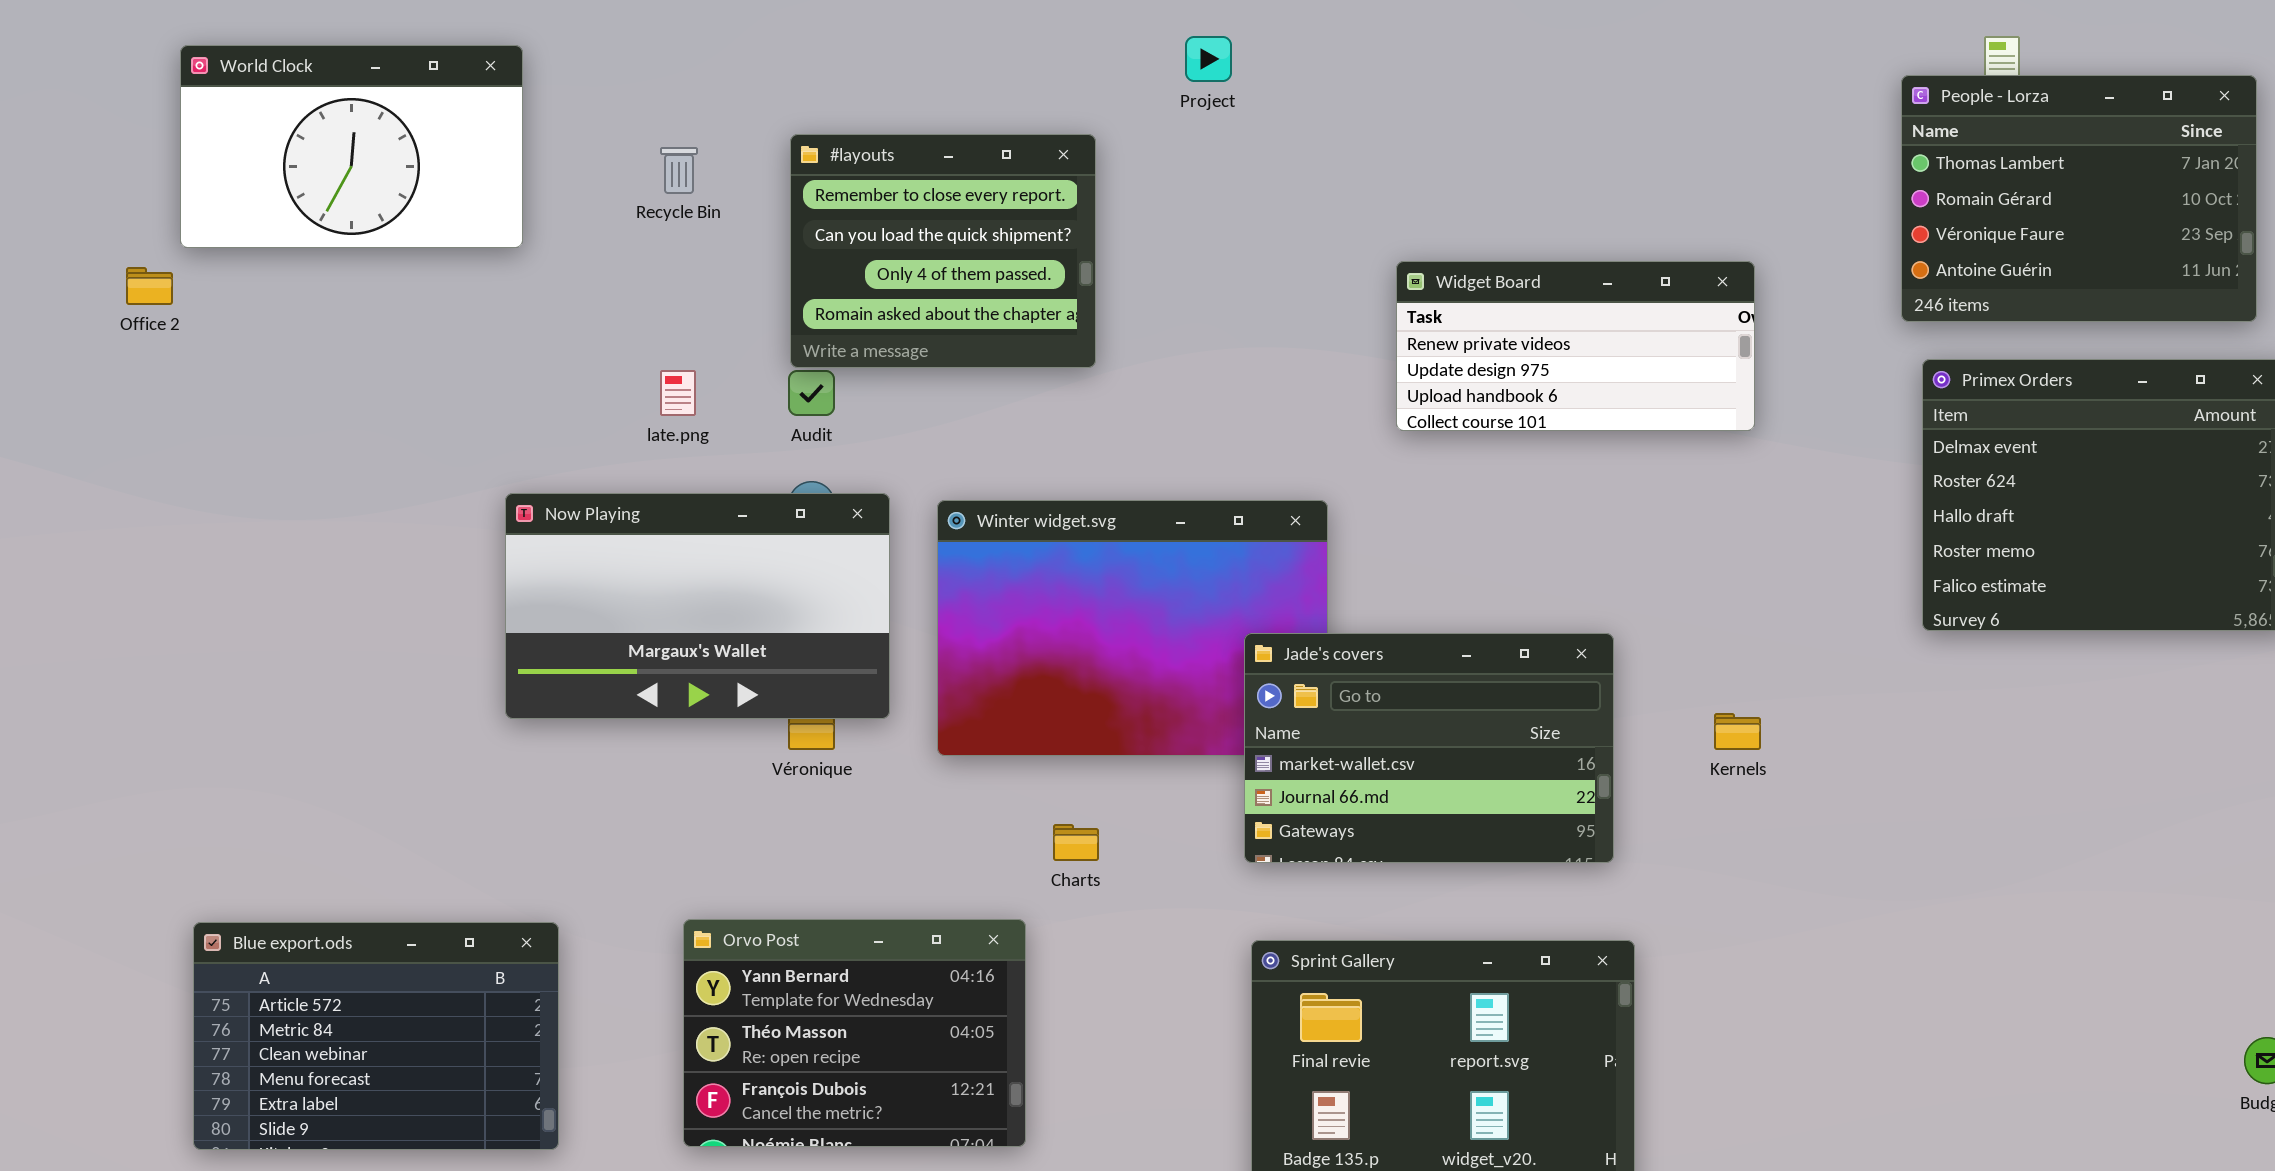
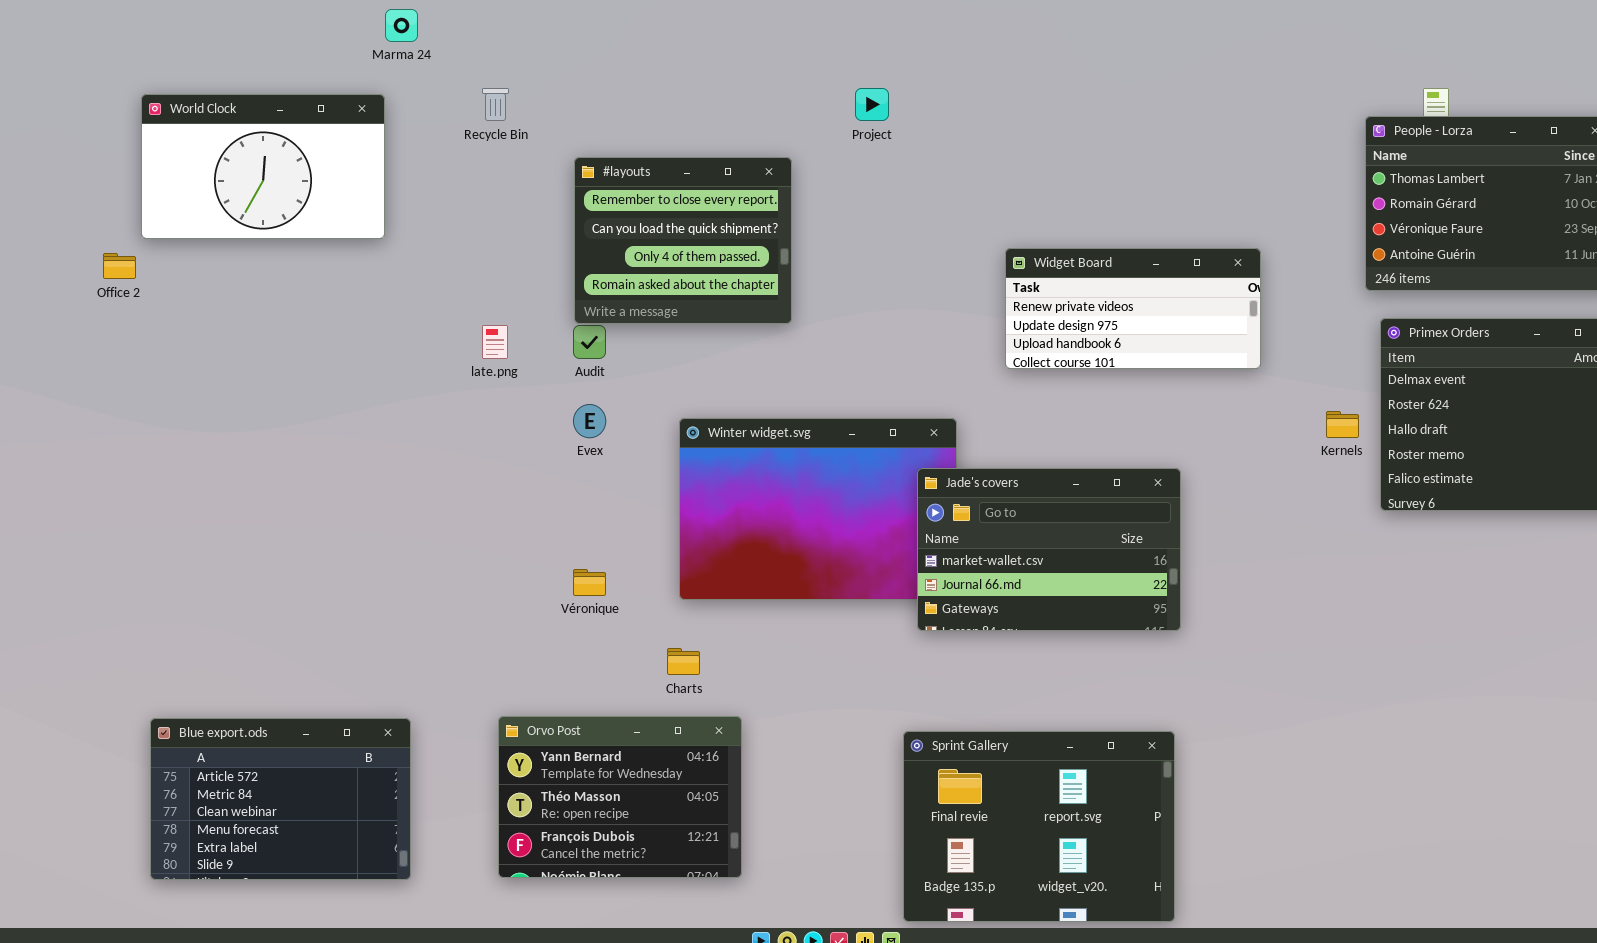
Recycle Bin: [660,147,698,194] -> [482,88,509,121], moved
Now Playing: [505,493,890,719] -> none, closed
Jade's covers: [1244,633,1614,863] -> [917,468,1181,631], moved
Kernels: [1714,713,1761,750] -> [1326,411,1359,438], moved
Charts: [1053,824,1099,861] -> [667,648,700,675], moved

